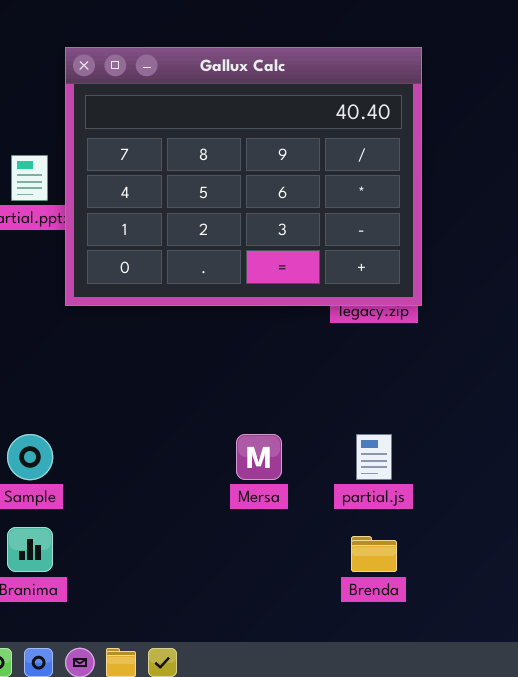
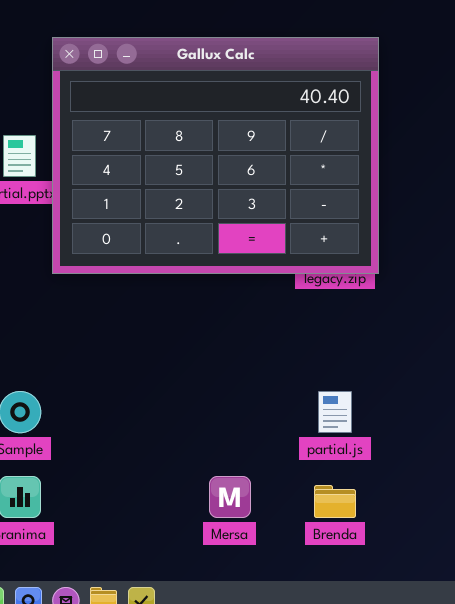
Mersa: [236,434,282,480] -> [209,476,251,518], moved

